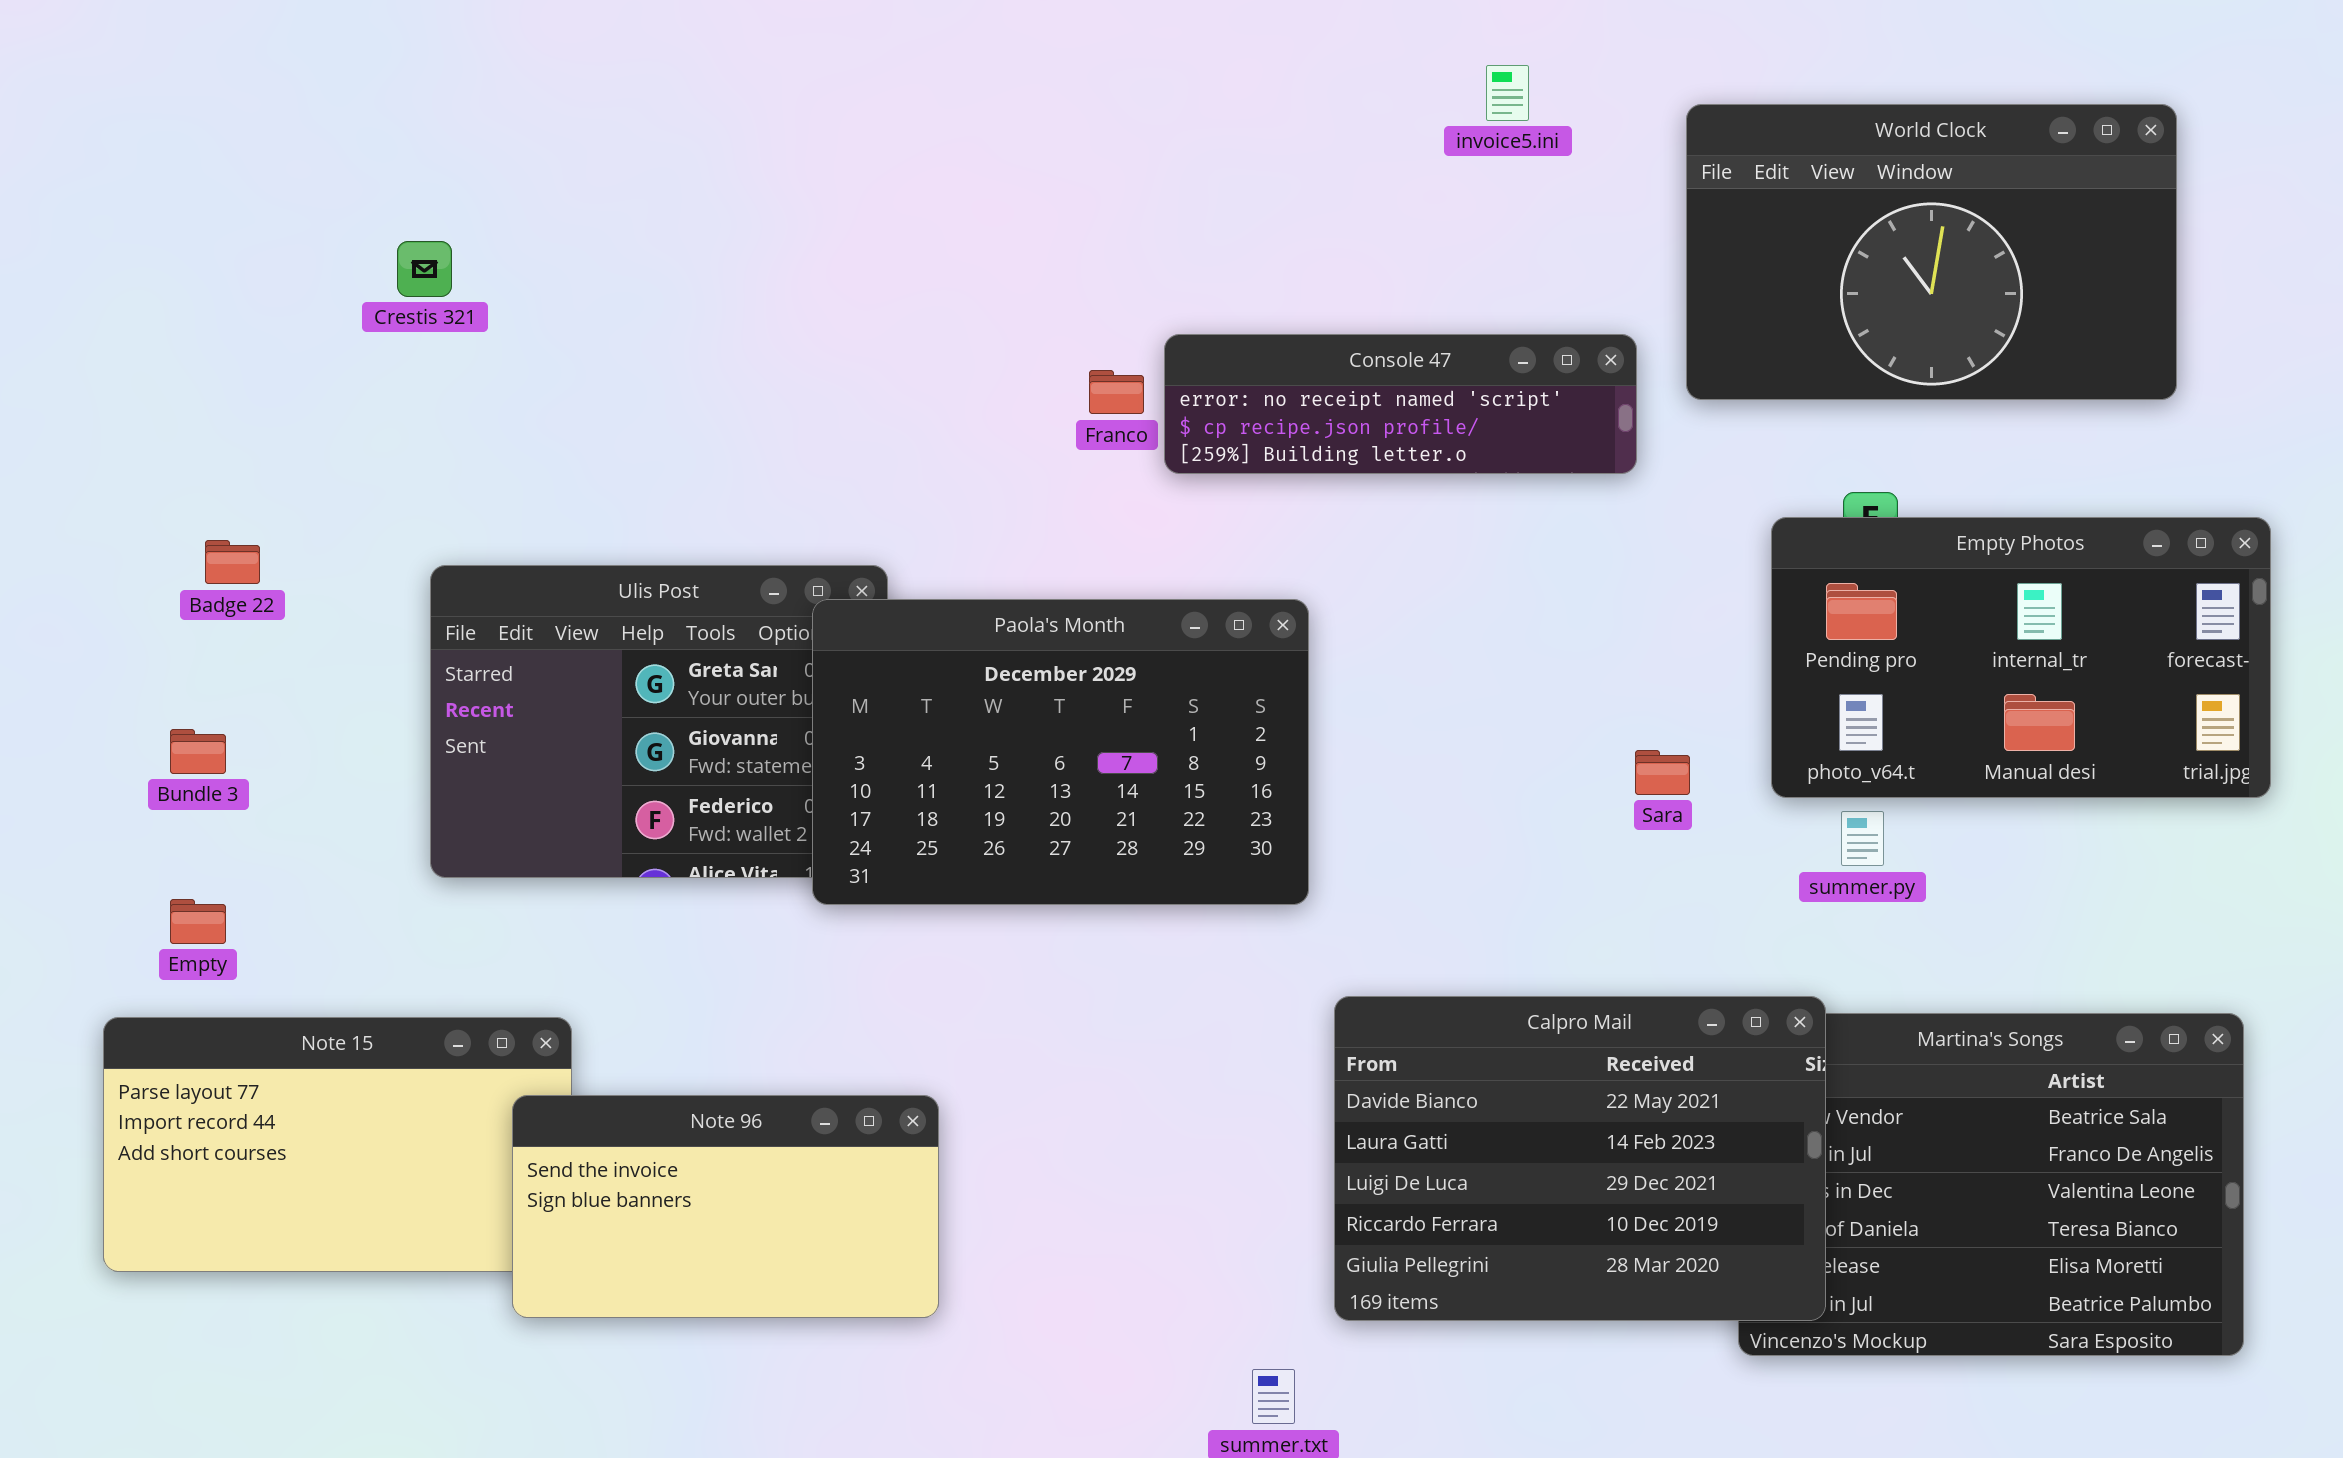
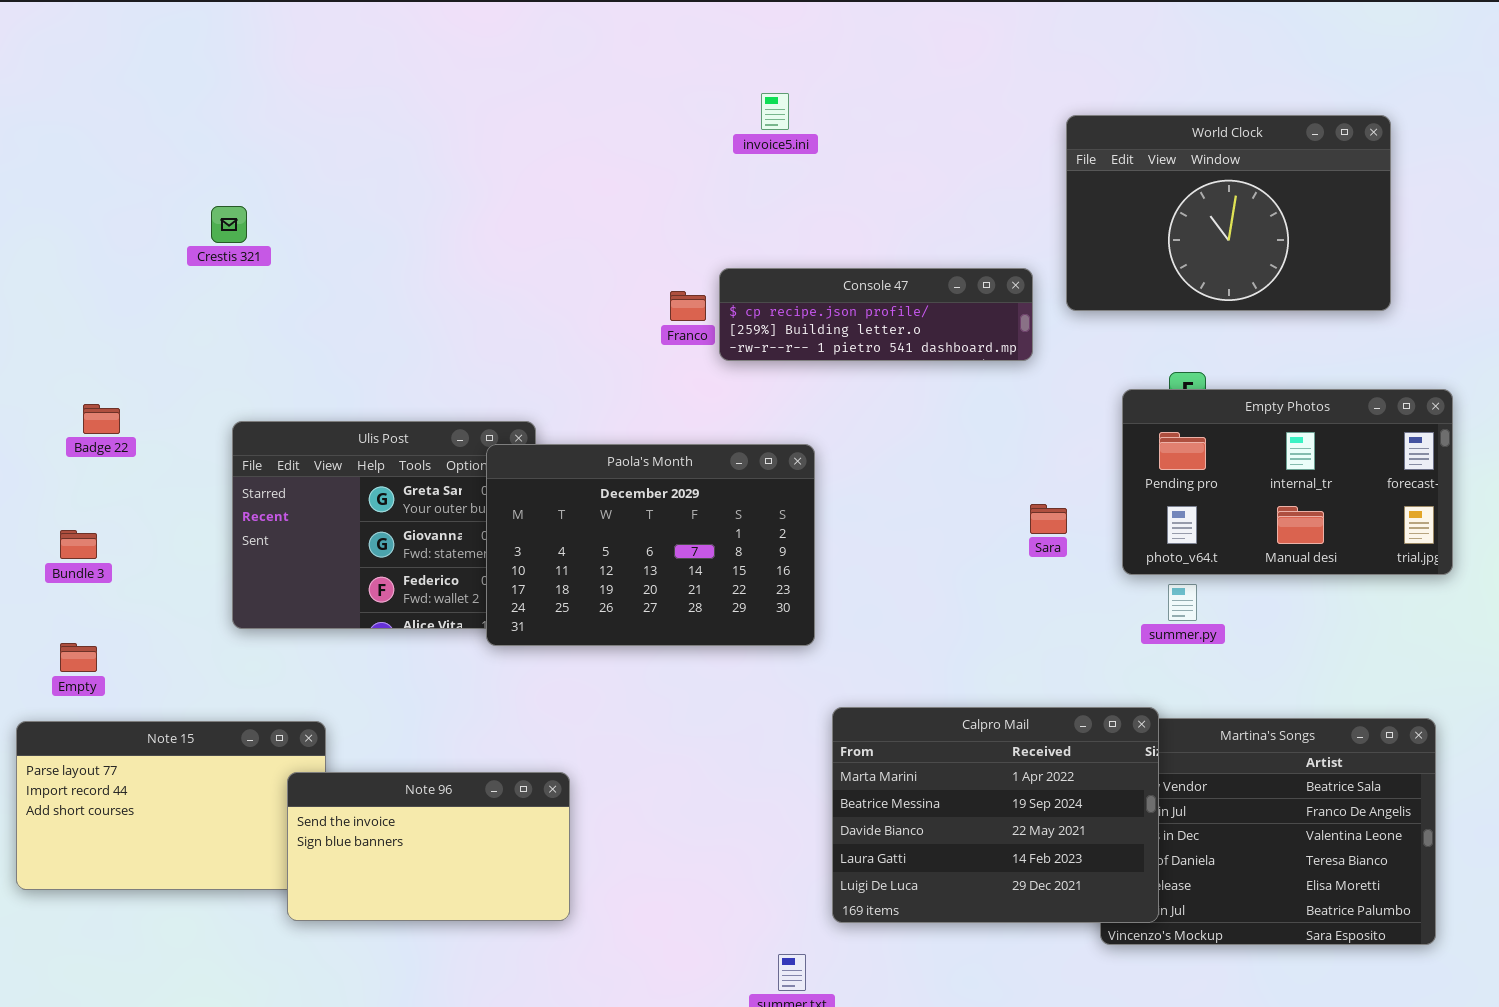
invoice5.ini: [1486,65,1529,121] -> [761,93,789,130], moved
Console 47: [1164,334,1637,474] -> [719,268,1033,361], scrolled down 1 row
Sara: [1635,750,1690,795] -> [1030,504,1067,534], moved
Calpro Mail: [1334,996,1826,1321] -> [832,707,1159,923], scrolled up 2 rows

